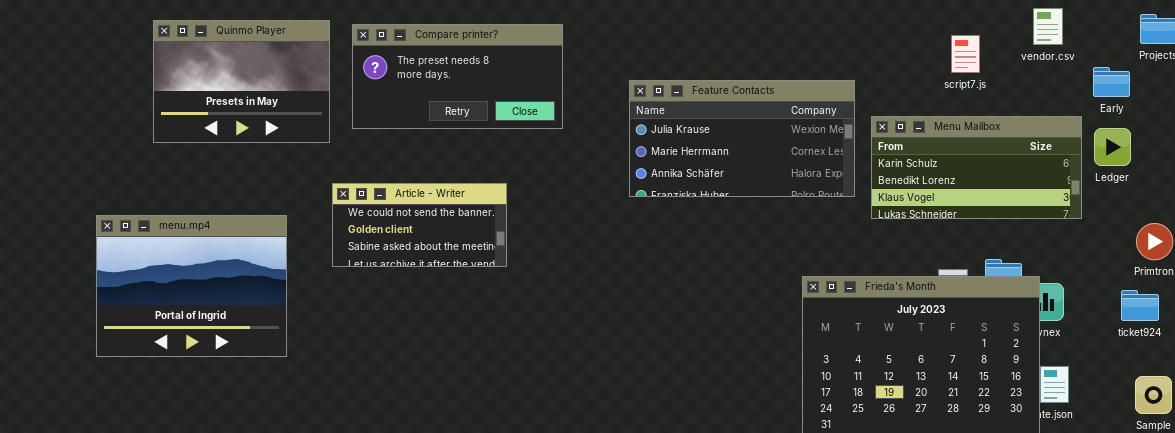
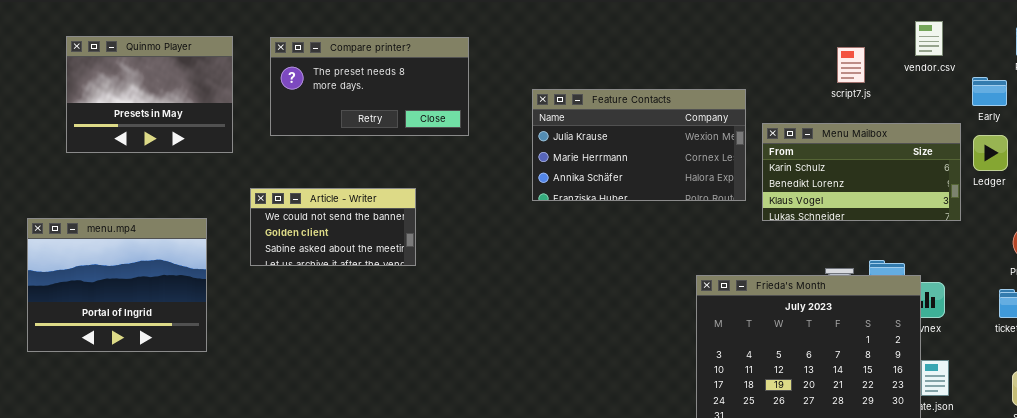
Quinmo Player: [153,20,330,143] -> [66,36,233,153], moved

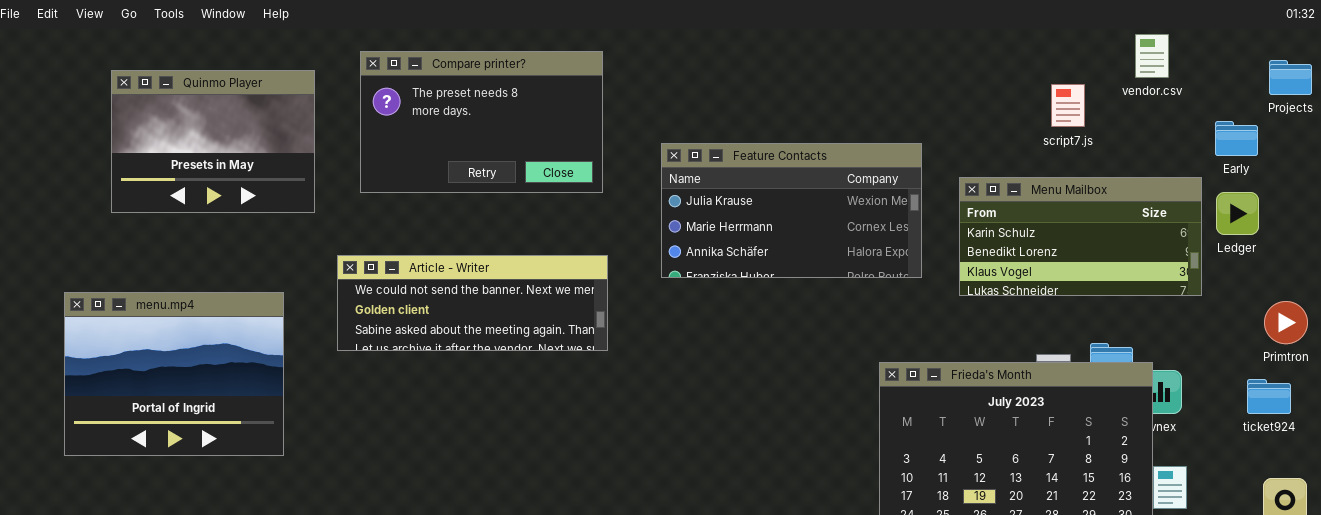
vendor.csv: [915,21,943,56] -> [1135,34,1169,78], moved
Compare printer?: [270,37,469,136] -> [360,51,603,193], resized
Feature Contacts: [532,89,746,201] -> [661,143,922,278], moved
Article - Writer: [250,188,416,266] -> [337,255,608,351], resized

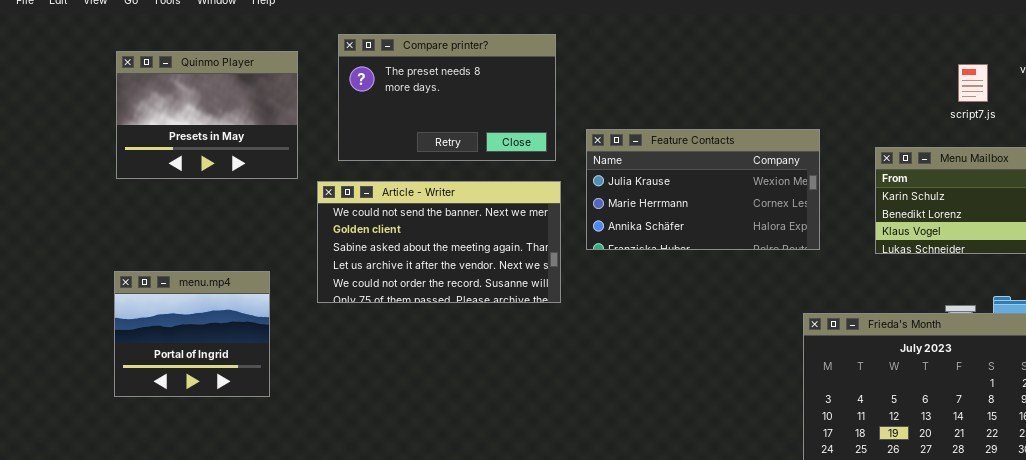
Feature Contacts: [661,143,922,278] -> [586,129,820,250], moved
Article - Writer: [337,255,608,351] -> [317,181,561,303], resized
menu.mp4: [64,292,284,456] -> [114,271,270,397], resized

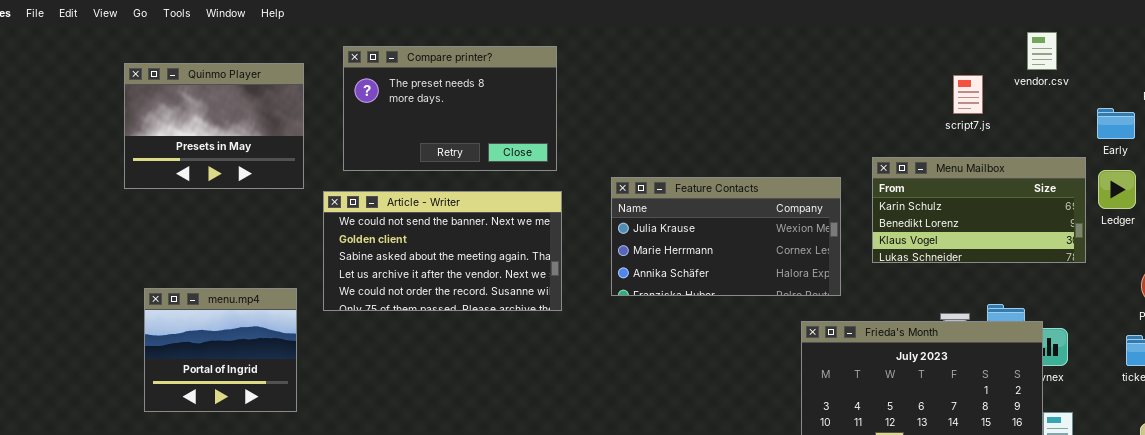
Feature Contacts: [586,129,820,250] -> [611,177,841,296], moved
menu.mp4: [114,271,270,397] -> [144,288,297,412], moved

